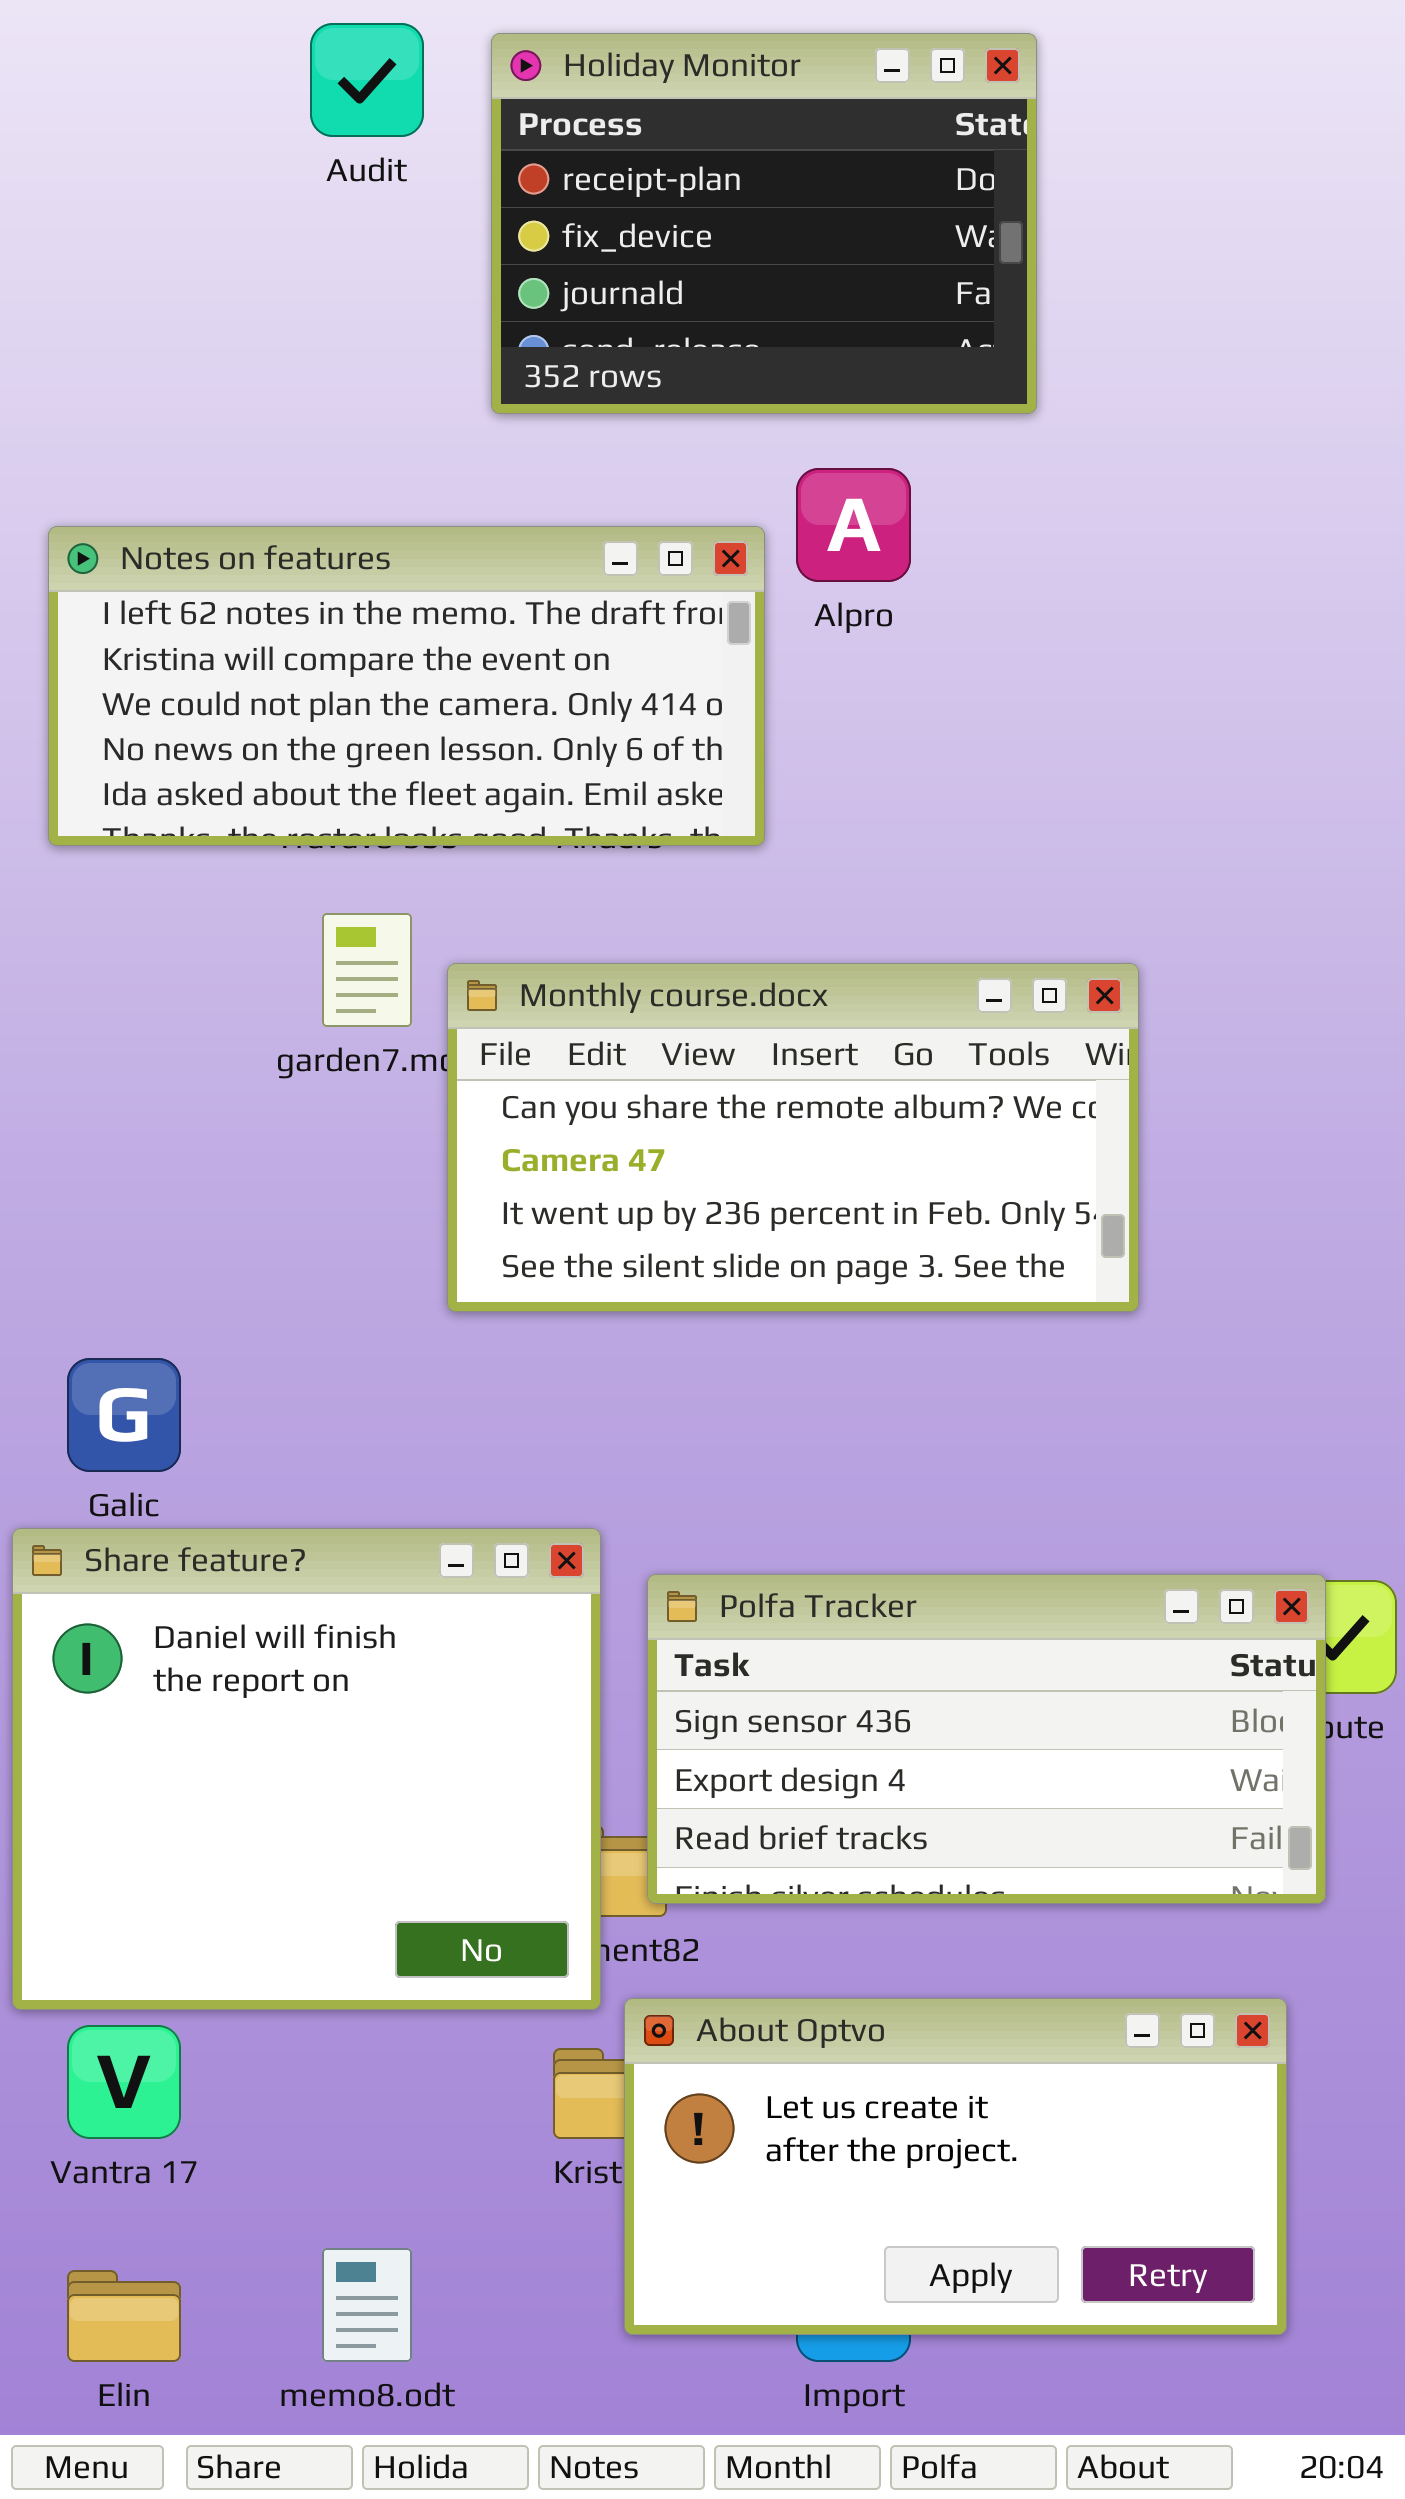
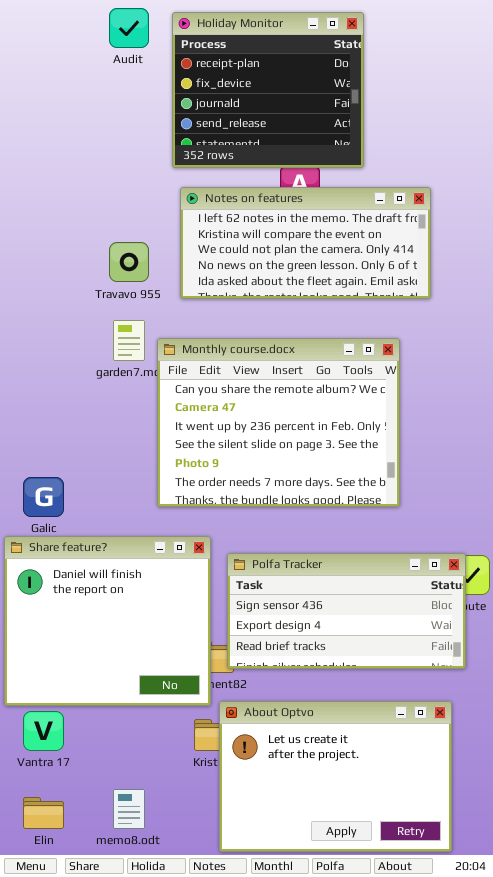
Holiday Monitor: [491,33,1037,414] -> [172,12,364,168], resized
Notes on features: [48,526,765,846] -> [180,187,431,299], moved
Monthly course.docx: [447,963,1139,1312] -> [157,338,400,507], resized
About Optvo: [624,1998,1287,2335] -> [219,701,452,852], resized

